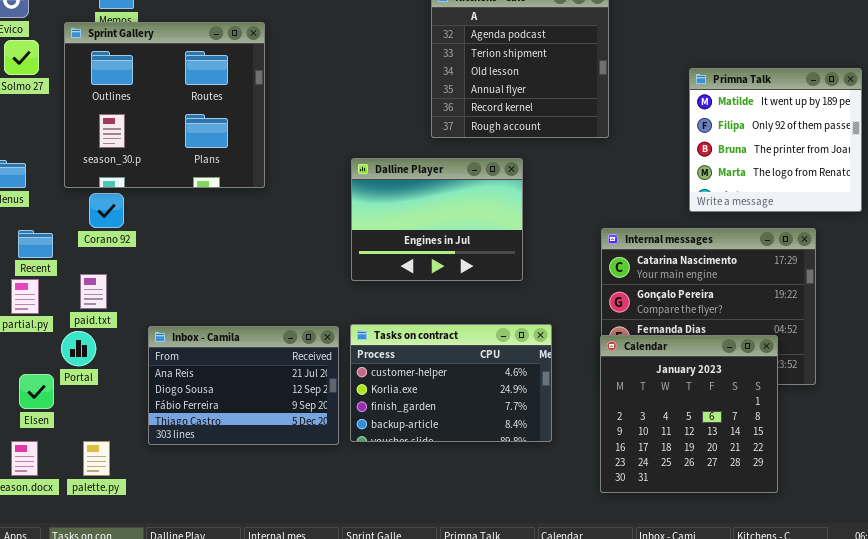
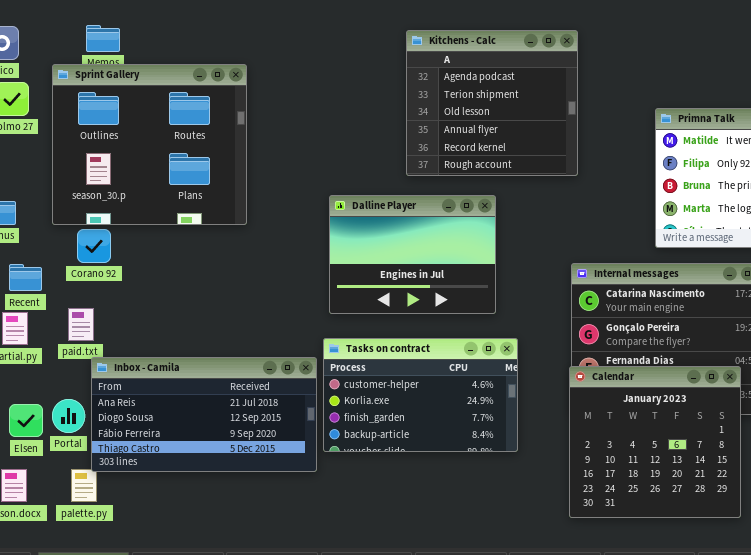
Tasks on contract: [350,324,552,442] -> [323,338,518,452], moved
Inbox - Camila: [148,326,339,445] -> [91,357,317,472], resized
Portal: [61,331,96,366] -> [52,399,85,433], moved

